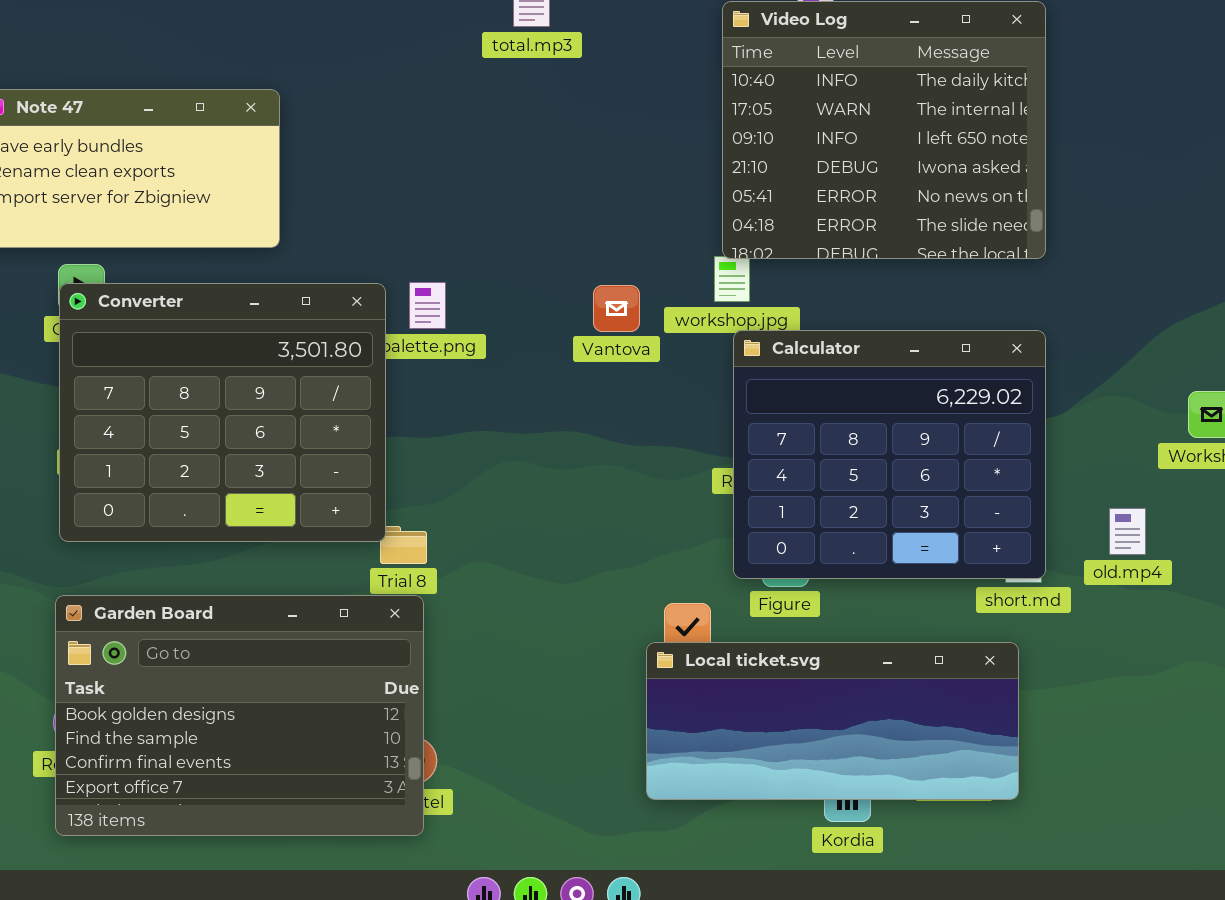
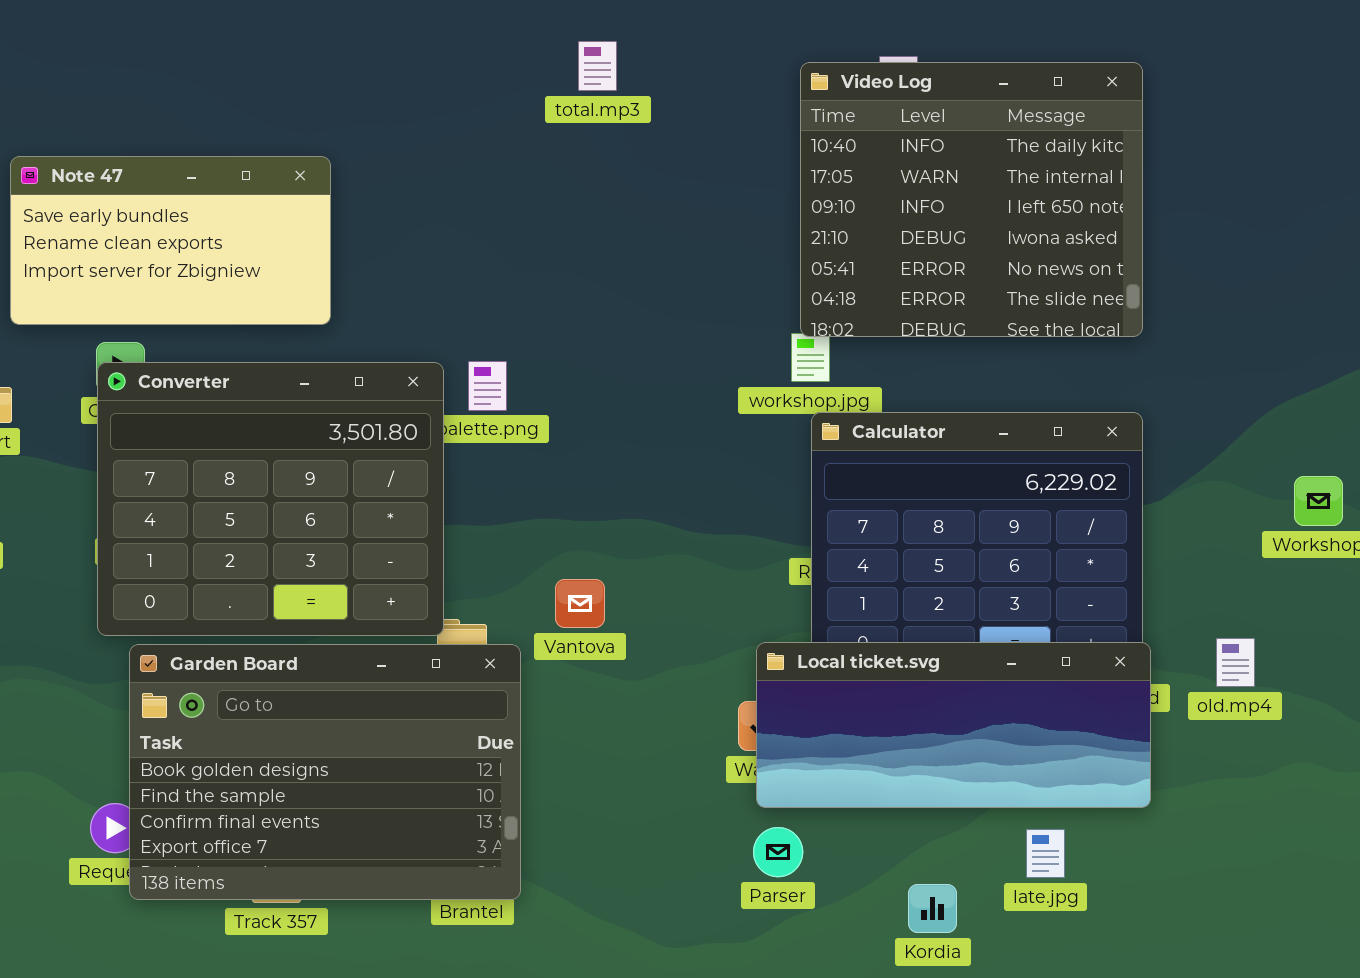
Vantova: [593,285,640,332] -> [555,579,605,628], moved
old.mp4: [1109,508,1146,555] -> [1216,638,1255,687], moved
Garden Board: [55,595,424,836] -> [129,644,521,900], moved
Local ticket.svg: [646,642,1019,800] -> [756,642,1151,808], moved

